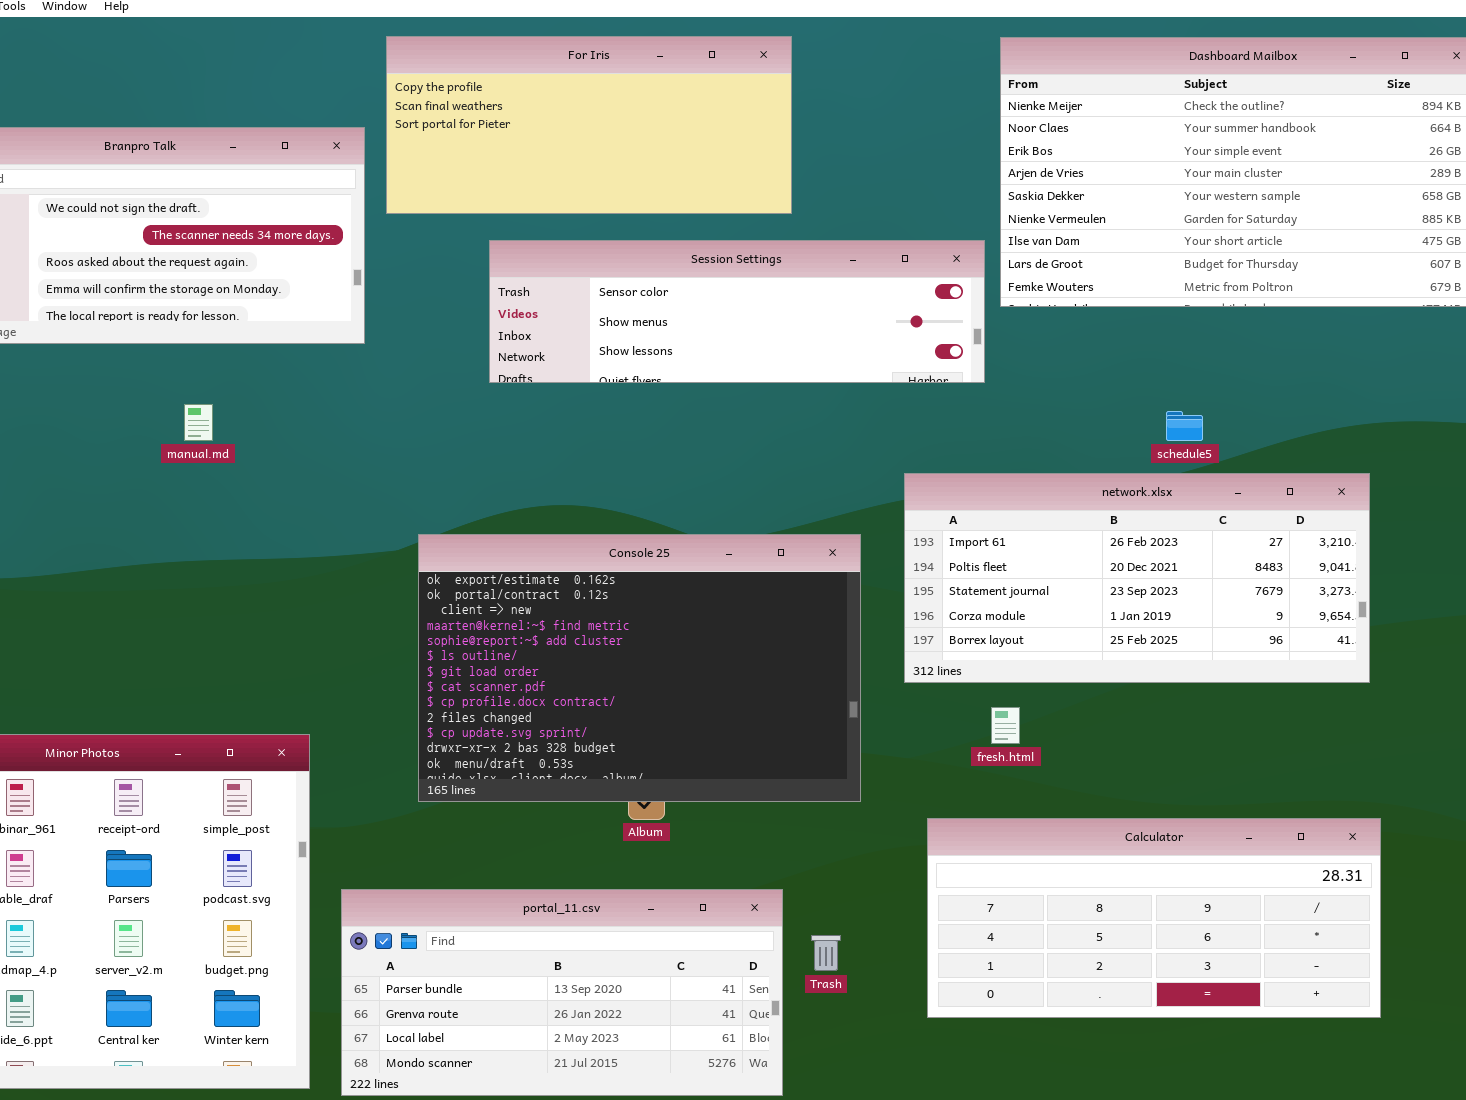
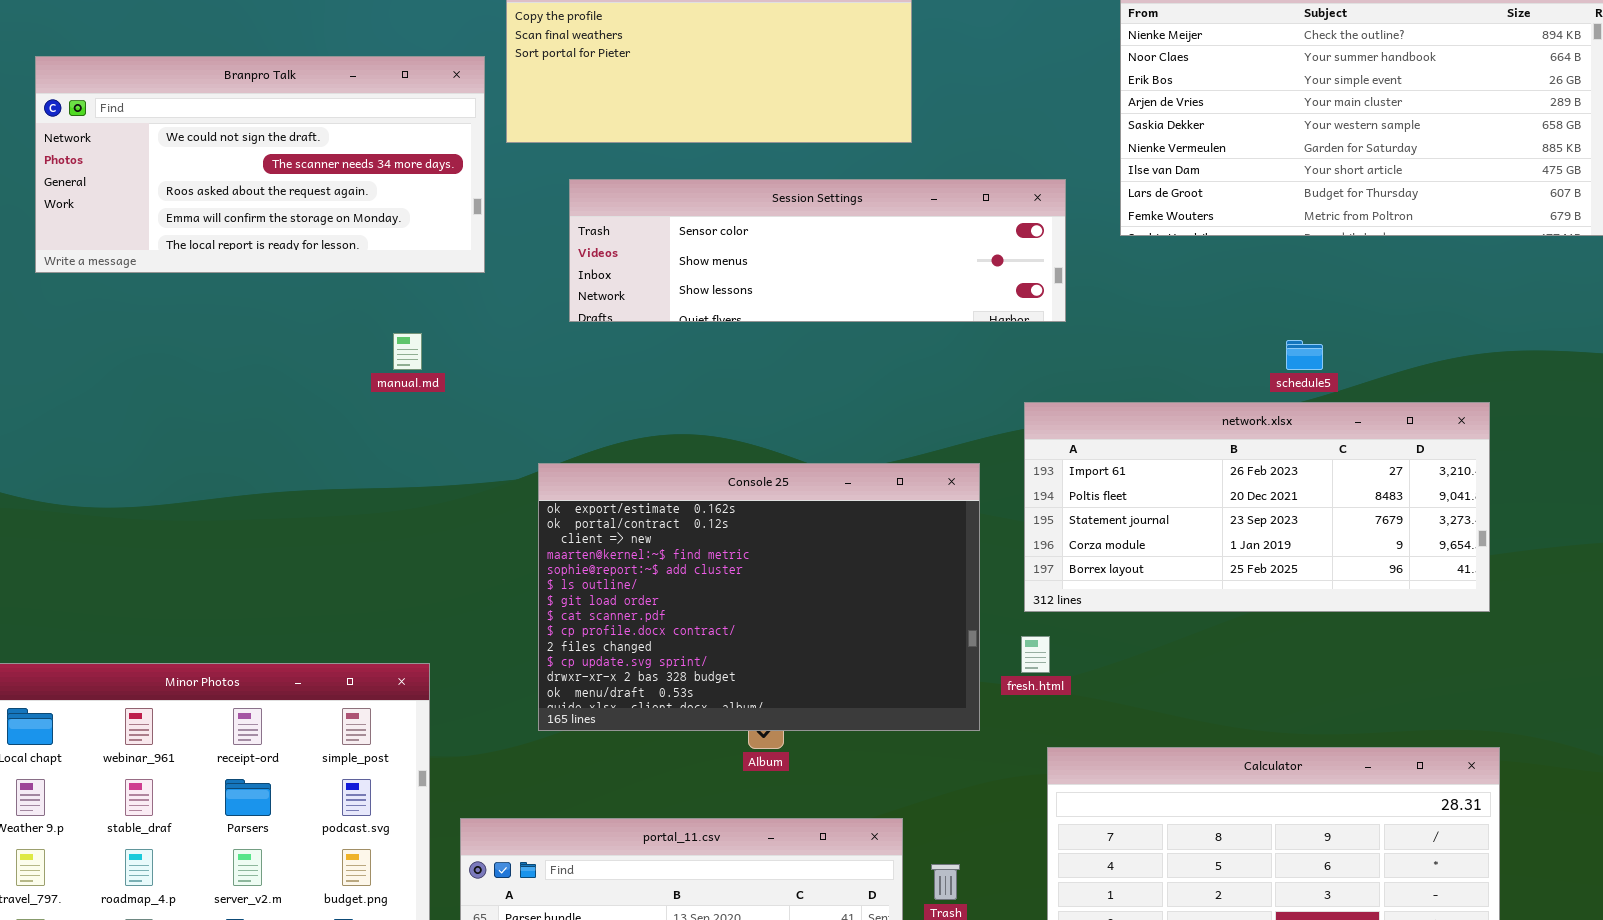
Session Settings: [489,240,985,383] -> [569,179,1066,322], moved
manual.md: [184,404,213,441] -> [393,333,422,370], moved
fresh.html: [991,707,1020,744] -> [1021,636,1050,673], moved

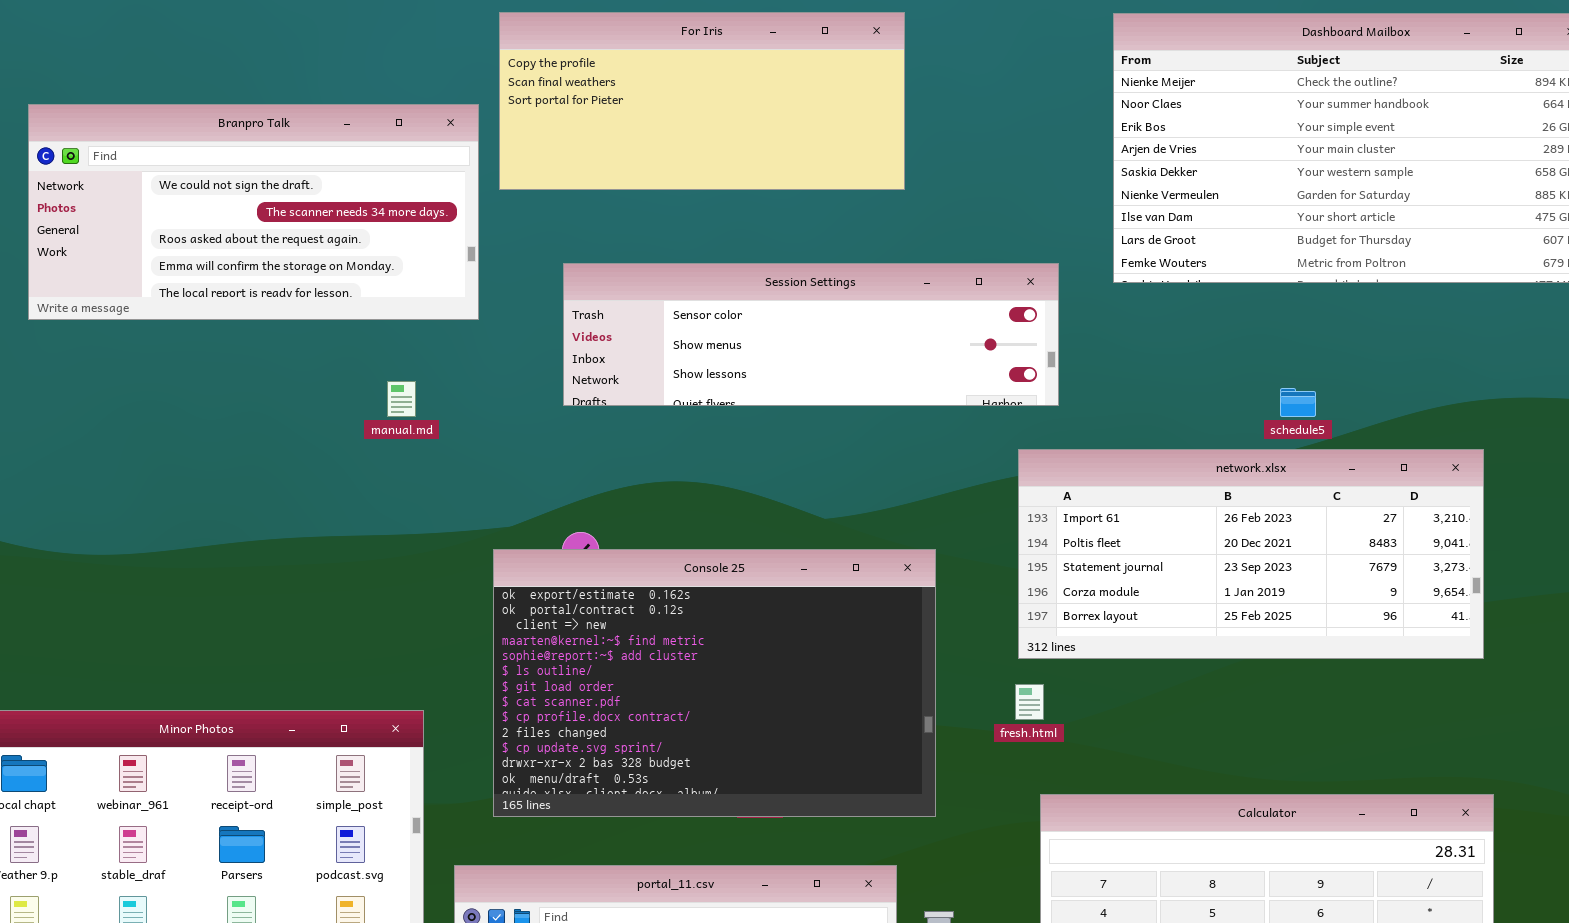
Session Settings: [569,179,1066,322] -> [563,263,1059,406], moved
Console 25: [538,463,980,731] -> [493,549,936,817], moved

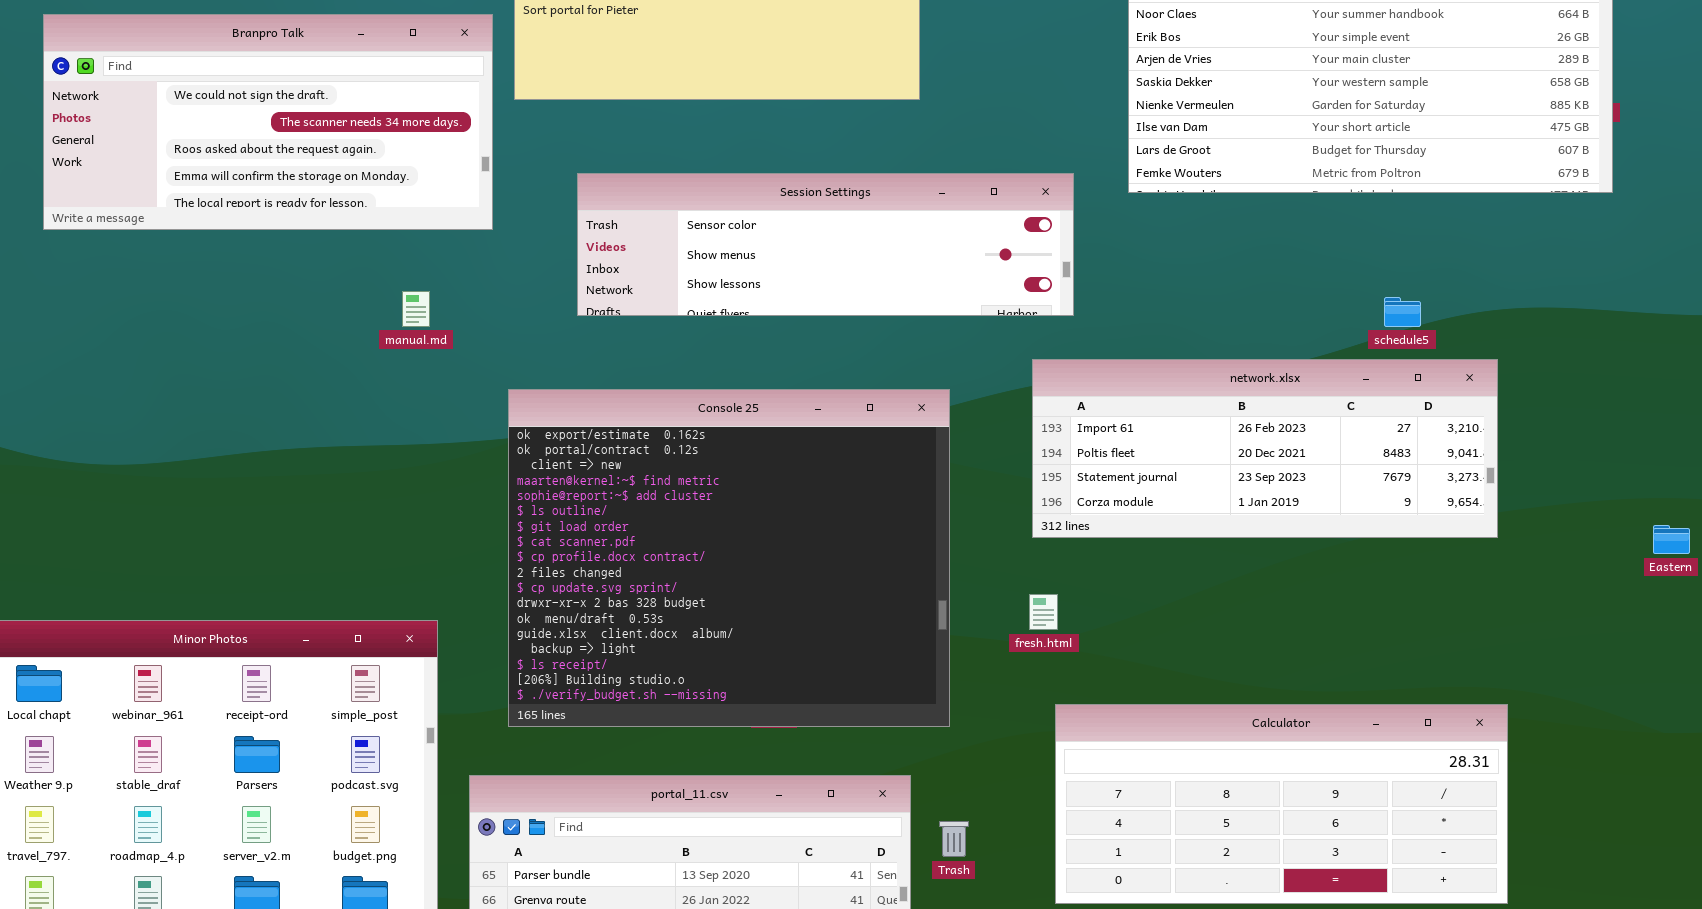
schedule5: [1280,388,1316,417] -> [1384,297,1421,327], moved
network.xlsx: [1018,449,1484,659] -> [1032,359,1498,538], resized
Console 25: [493,549,936,817] -> [508,389,950,727], resized

